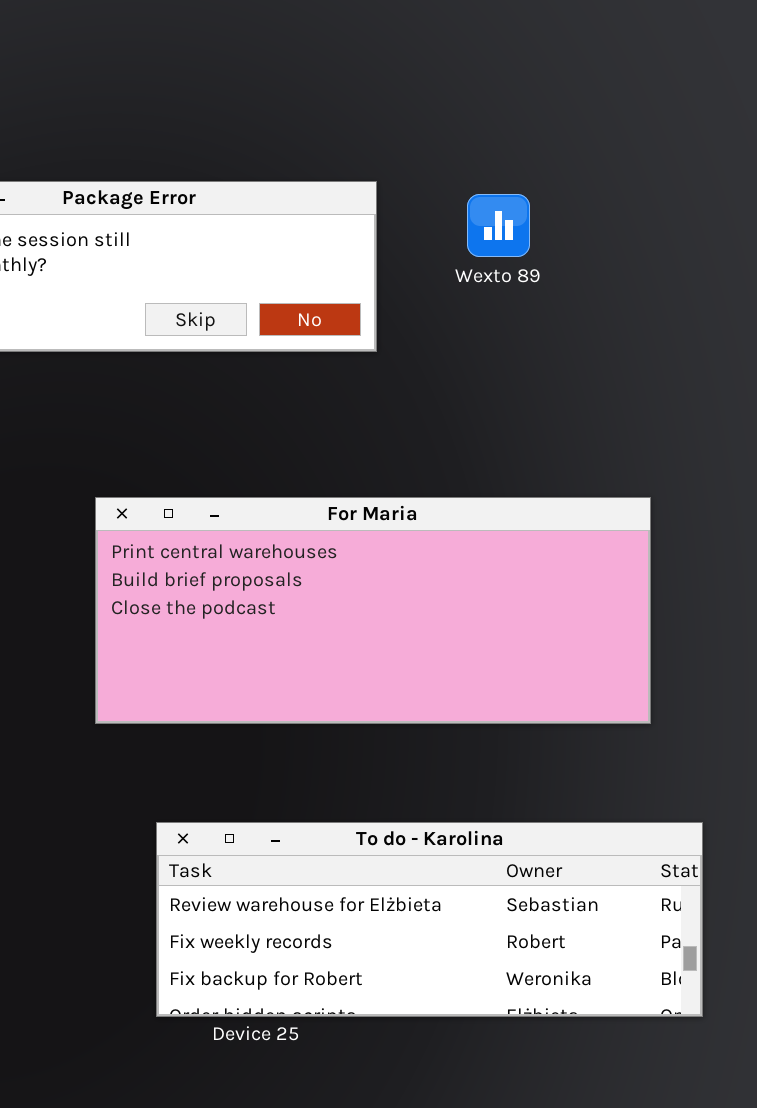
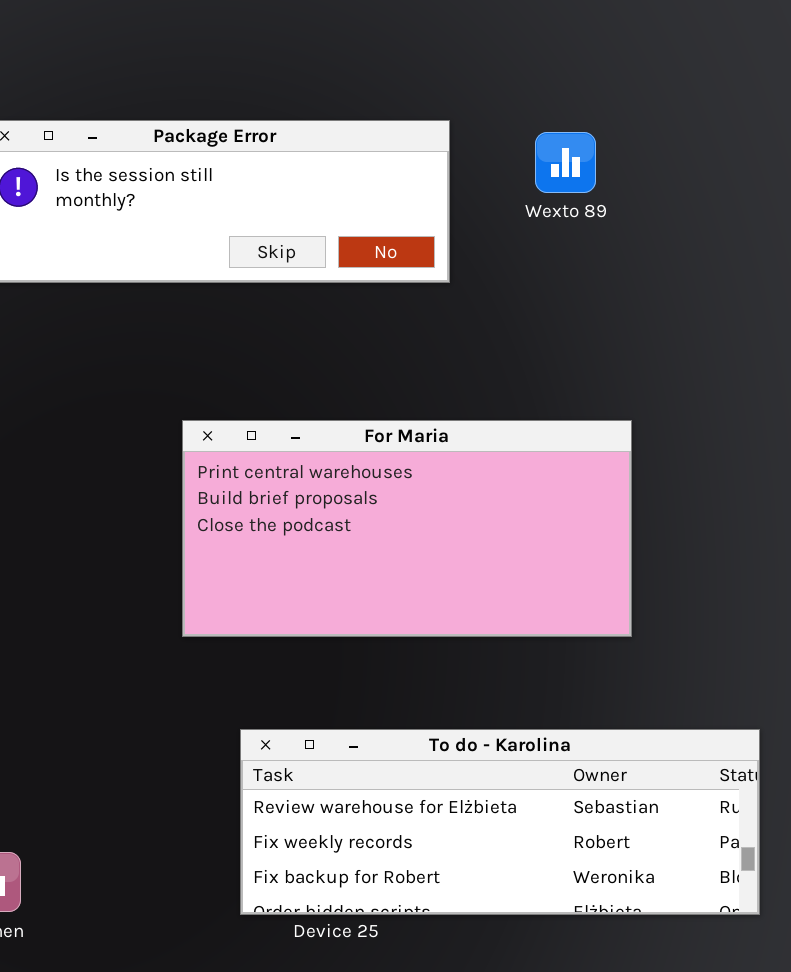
For Maria: [95,497,651,724] -> [182,420,632,637], resized

